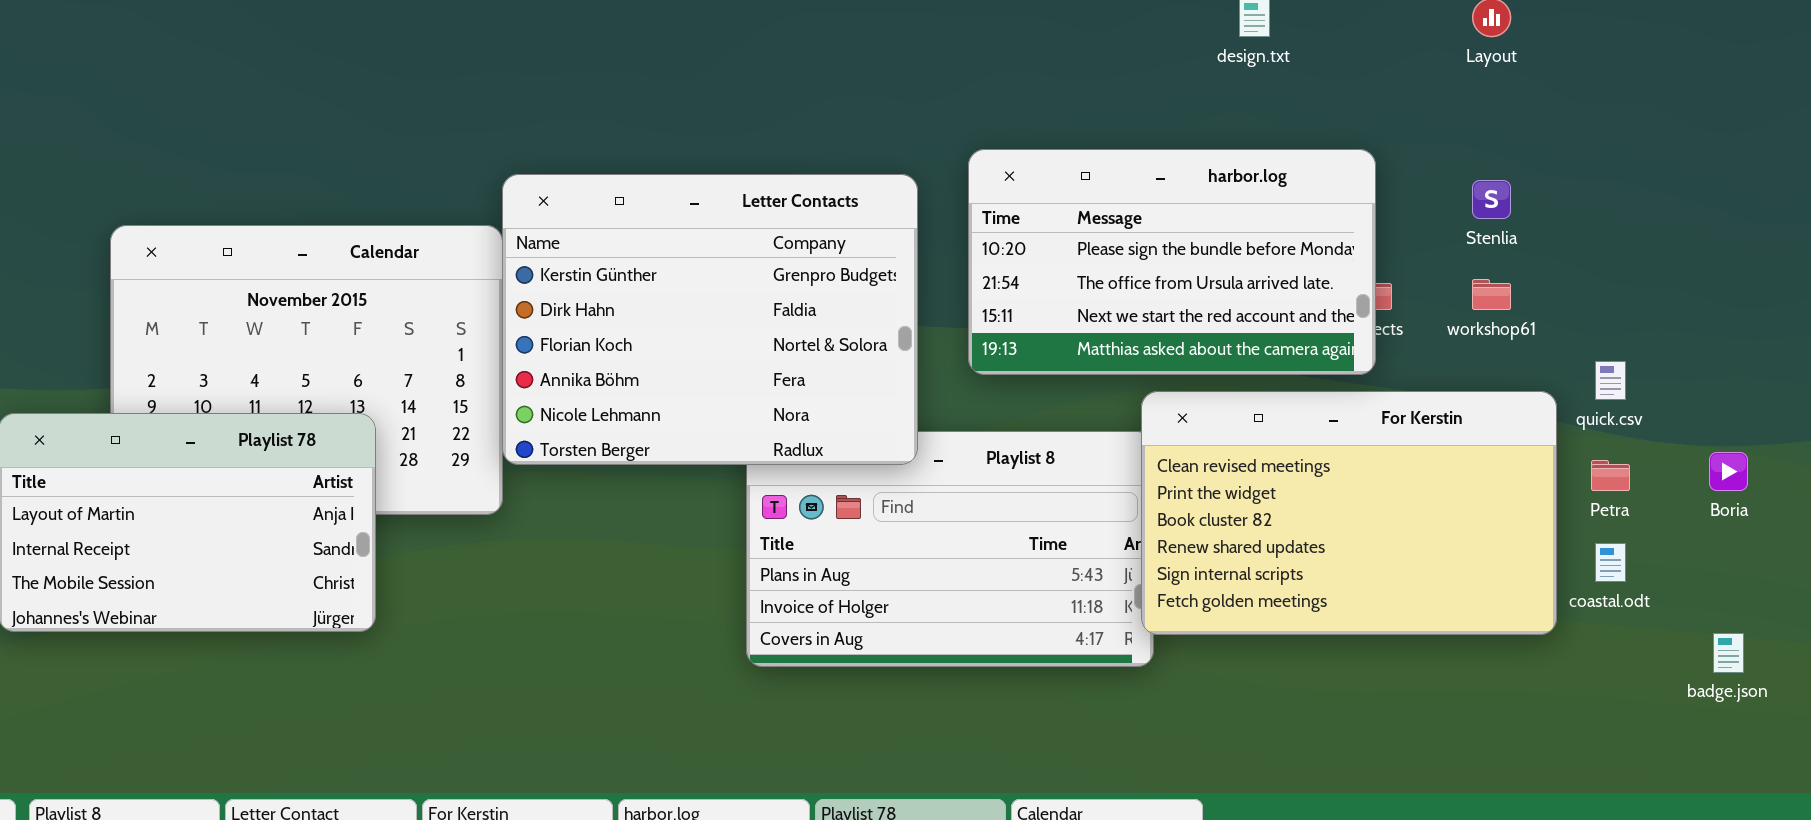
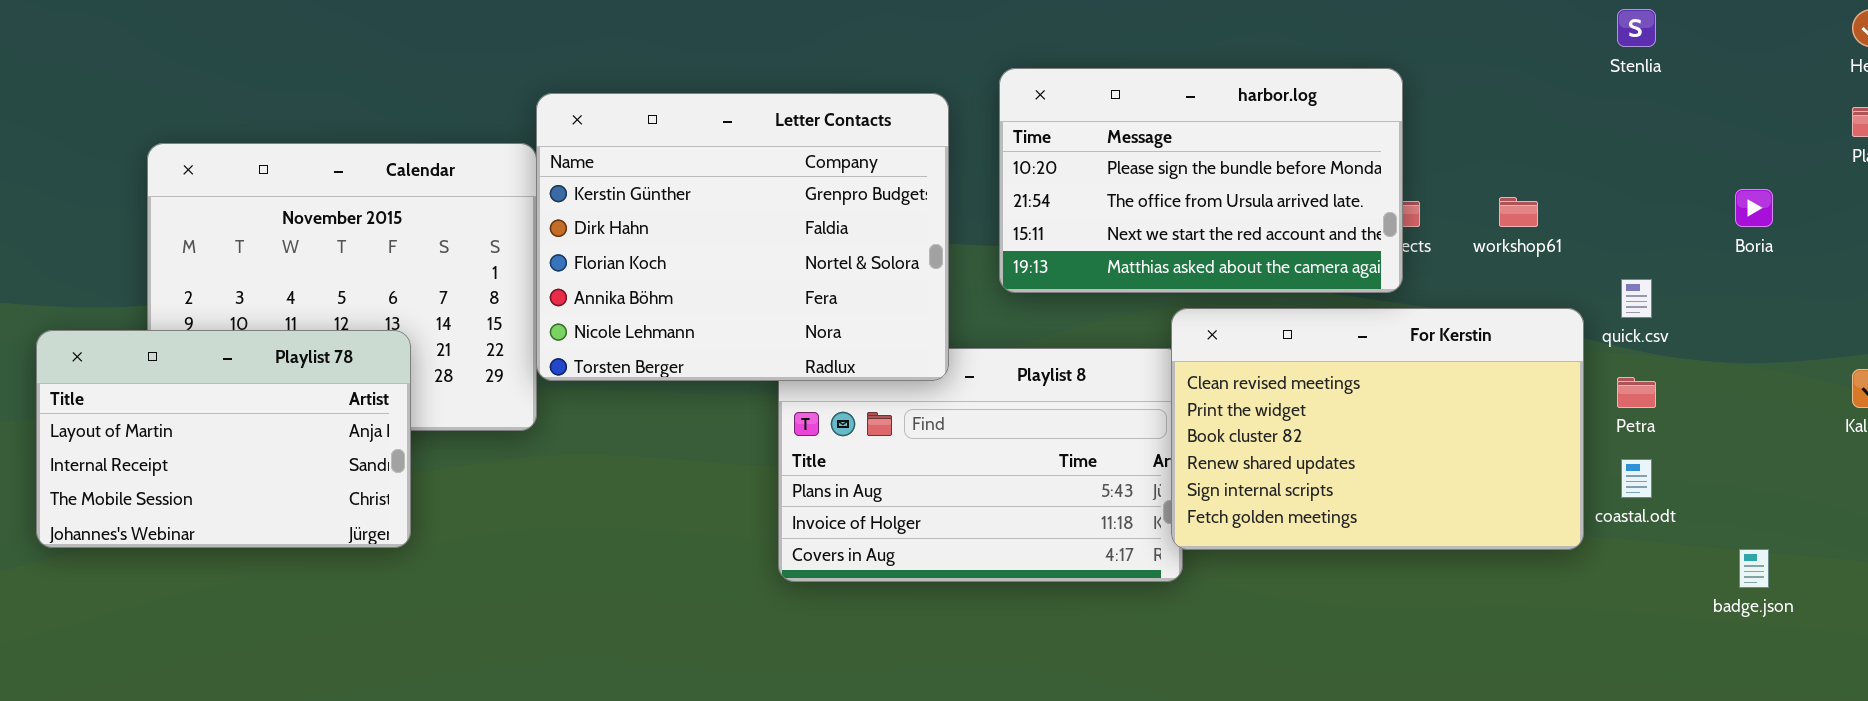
Stenlia: [1472,180,1511,219] -> [1617,9,1656,47], moved
Boria: [1709,452,1748,491] -> [1735,189,1773,227], moved

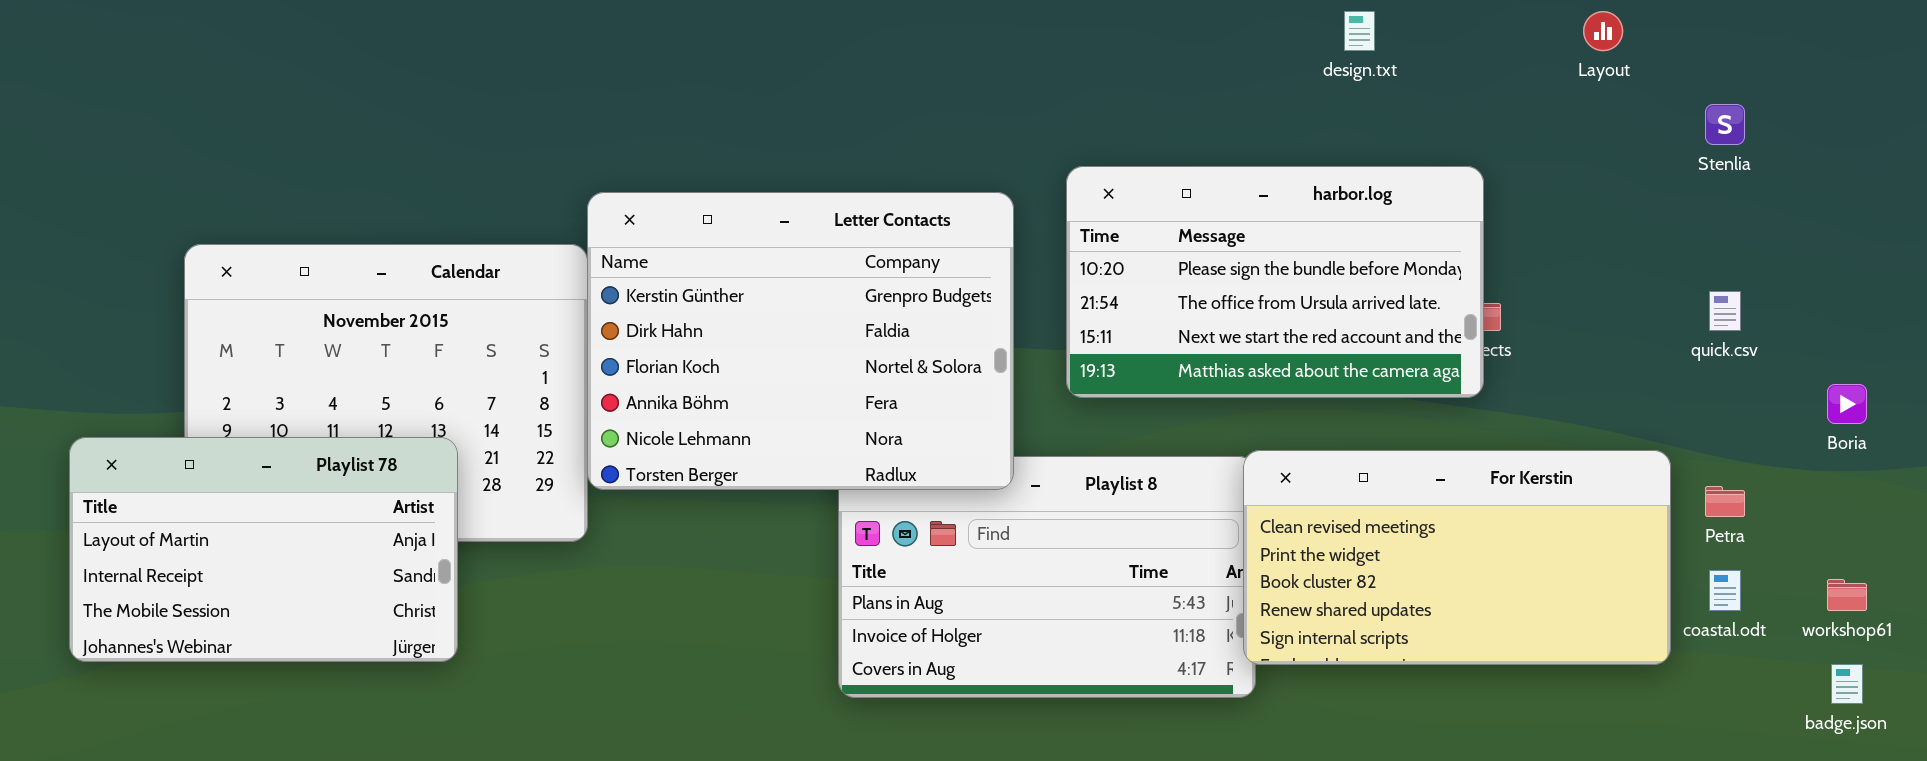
Boria: [1735,189,1773,227] -> [1827,384,1867,424], moved
workshop61: [1499,197,1538,227] -> [1827,579,1867,611], moved
quick.csv: [1621,279,1652,318] -> [1709,291,1741,331], moved
For Kerstin: [1171,308,1584,550] -> [1243,450,1671,665], resized

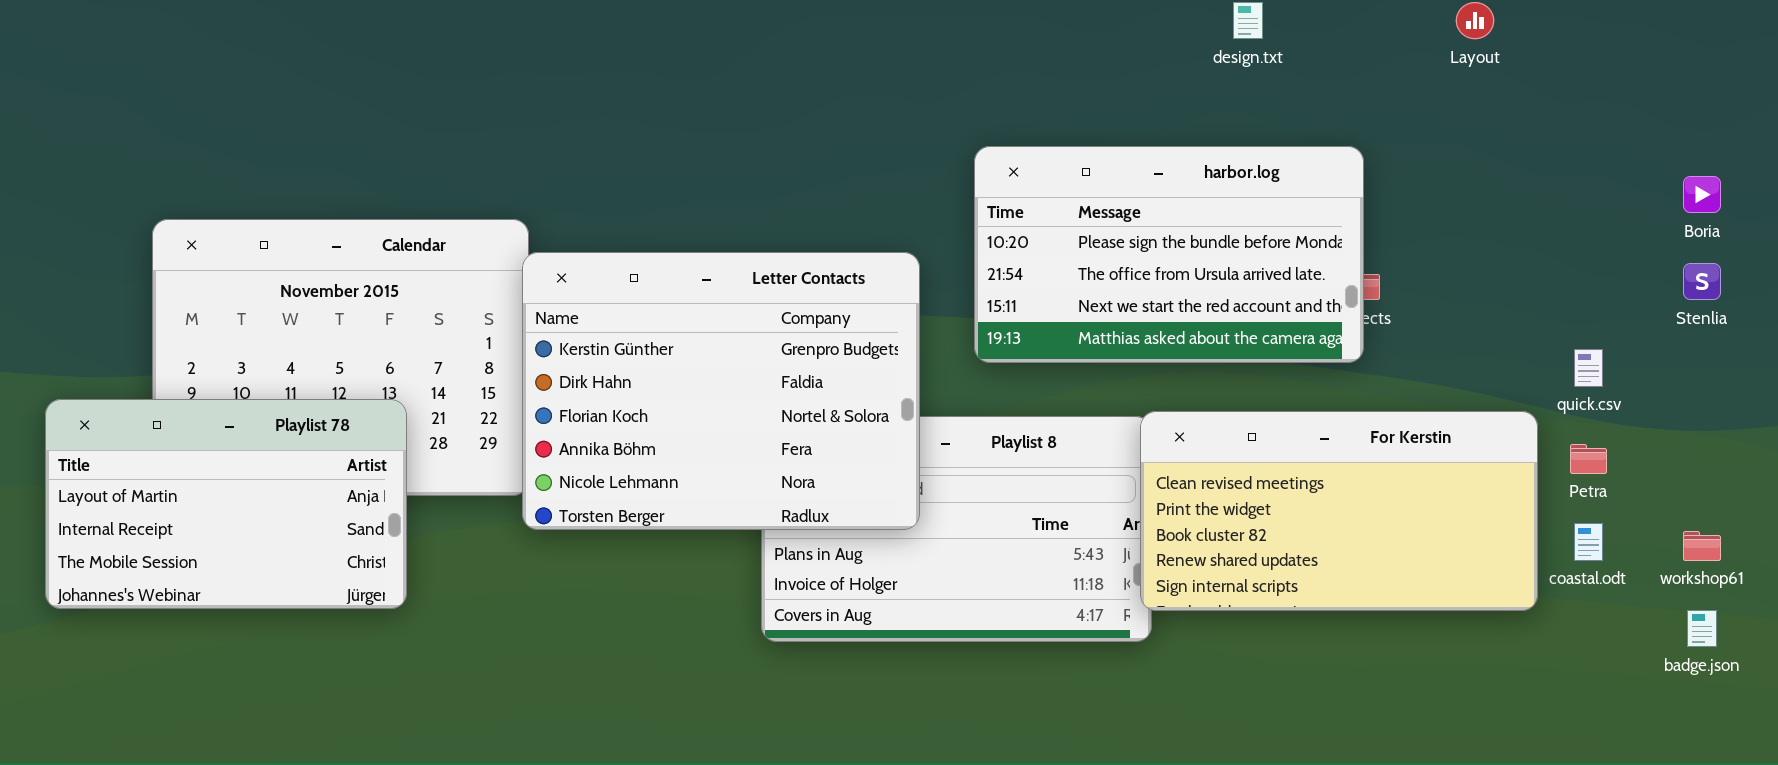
Stenlia: [1705,104,1745,145] -> [1683,263,1721,300], moved
Letter Contacts: [587,192,1014,490] -> [522,252,920,530], moved
quick.csv: [1709,291,1741,331] -> [1574,349,1603,387], moved
Boria: [1827,384,1867,424] -> [1683,176,1721,213], moved

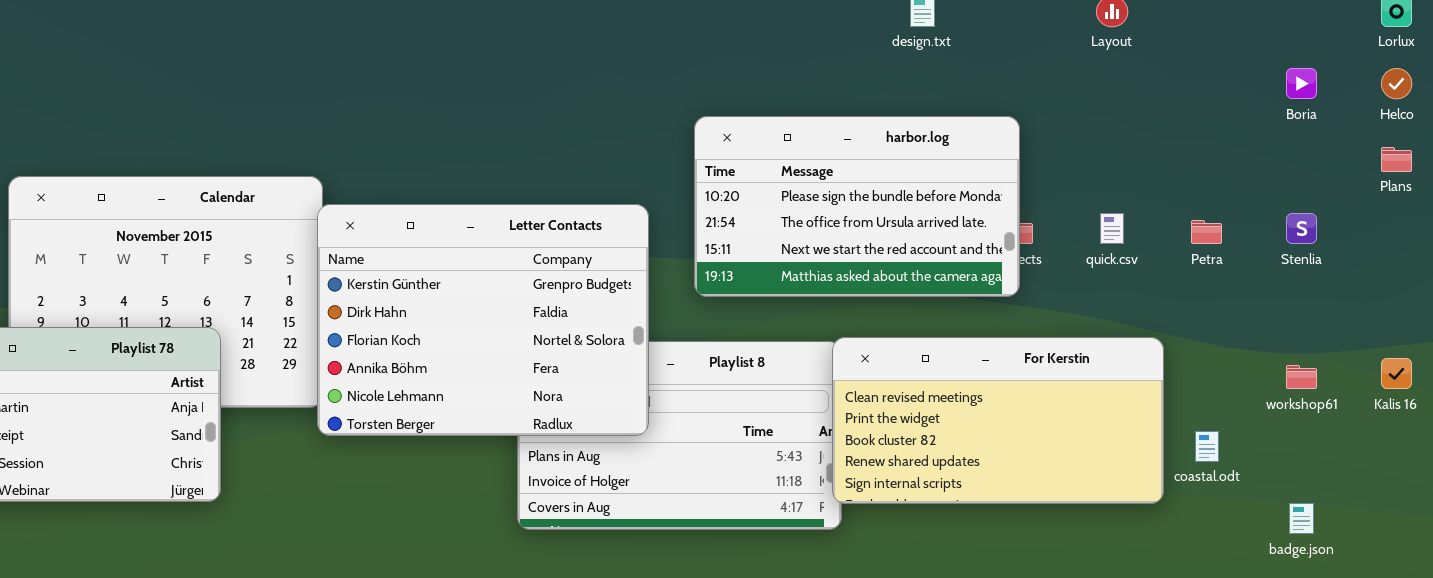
Boria: [1683,176,1721,213] -> [1286,68,1317,99], moved
quick.csv: [1574,349,1603,387] -> [1100,213,1124,244], moved
Petra: [1570,444,1607,474] -> [1191,220,1222,244], moved
workshop61: [1683,531,1721,561] -> [1286,365,1317,389], moved

